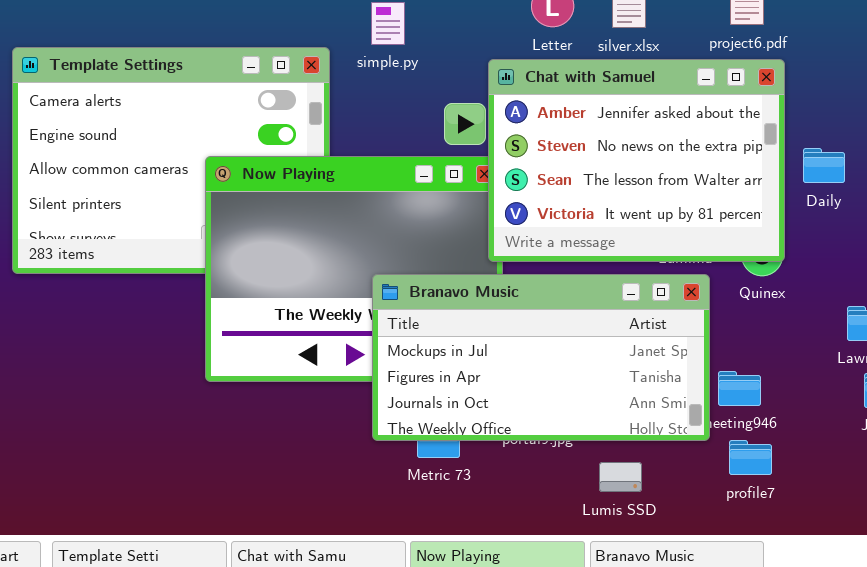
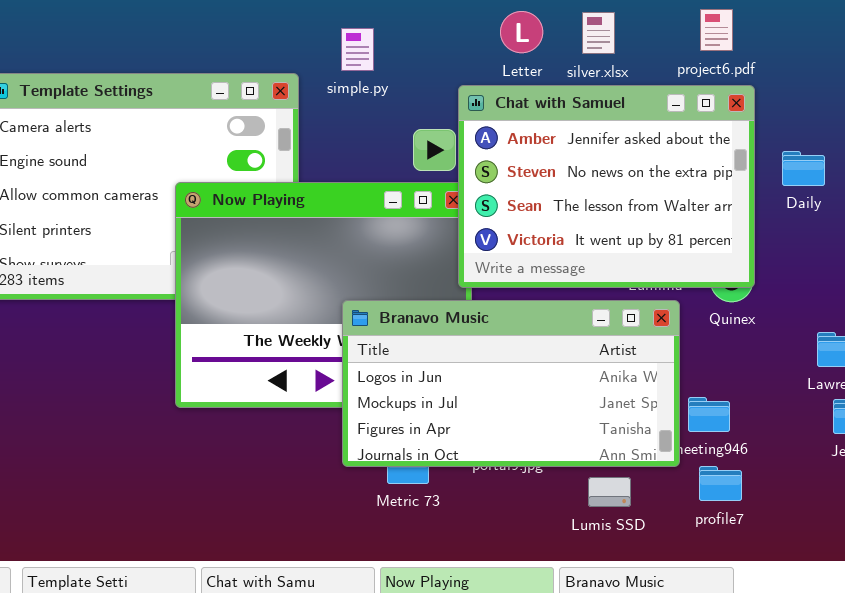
Daily: [803,148,845,183] -> [782,151,825,186], moved
Branavo Music: [372,274,710,441] -> [342,300,680,467], scrolled up 1 row
Lumis SSD: [599,462,642,492] -> [588,477,631,507], moved

